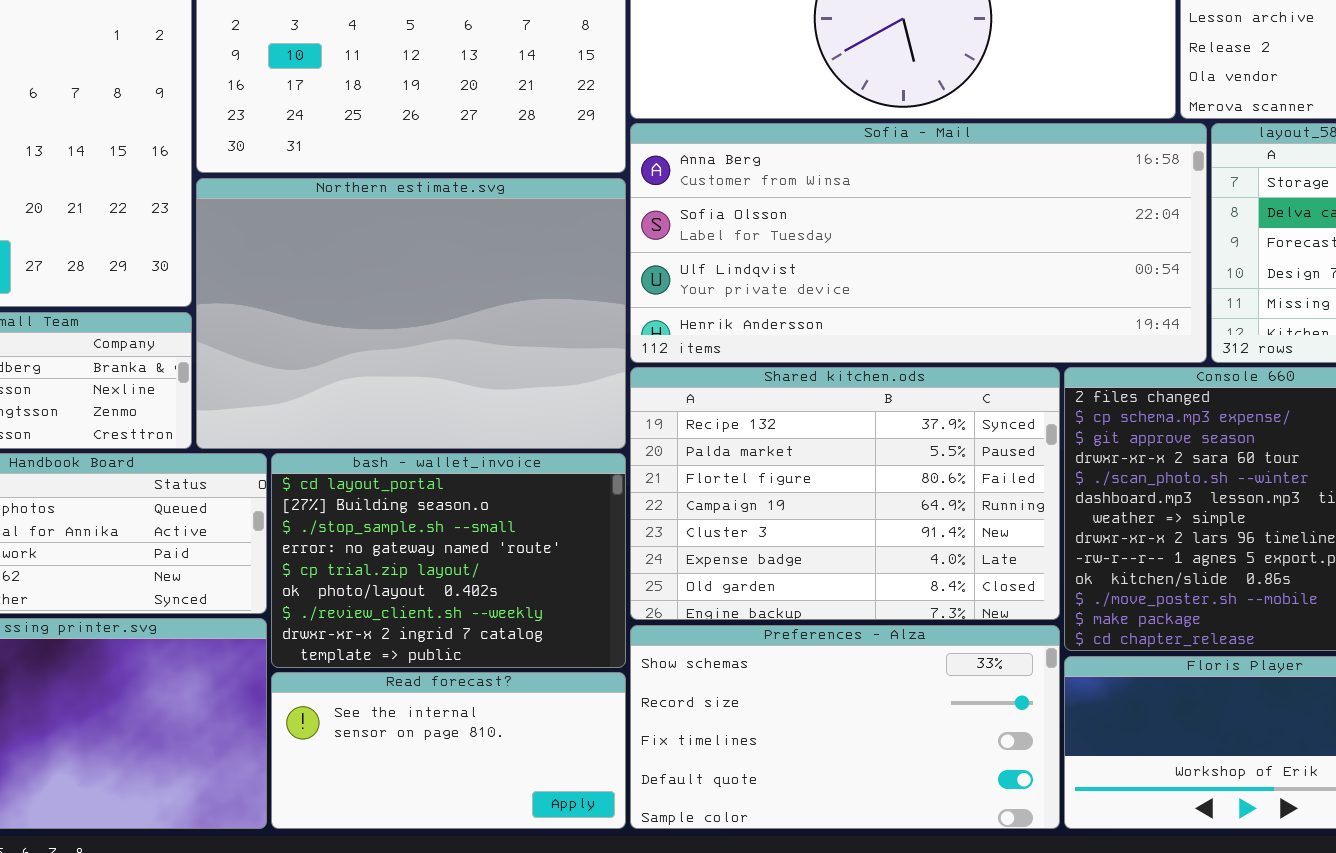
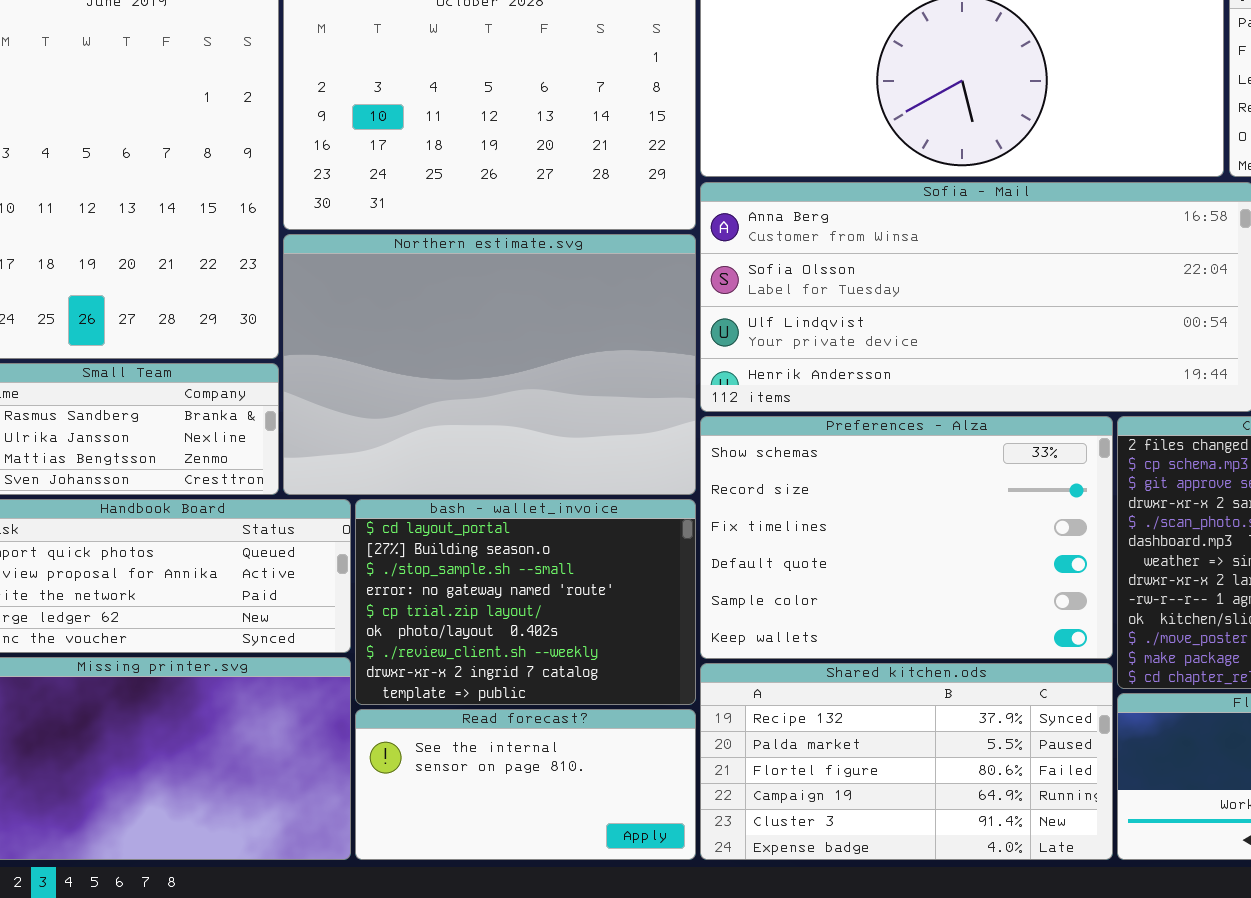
Shared kitchen.ods: [630,367,1060,620] -> [700,663,1113,860], moved, resized
Preferences - Alza: [630,625,1060,829] -> [700,416,1113,659], moved, resized

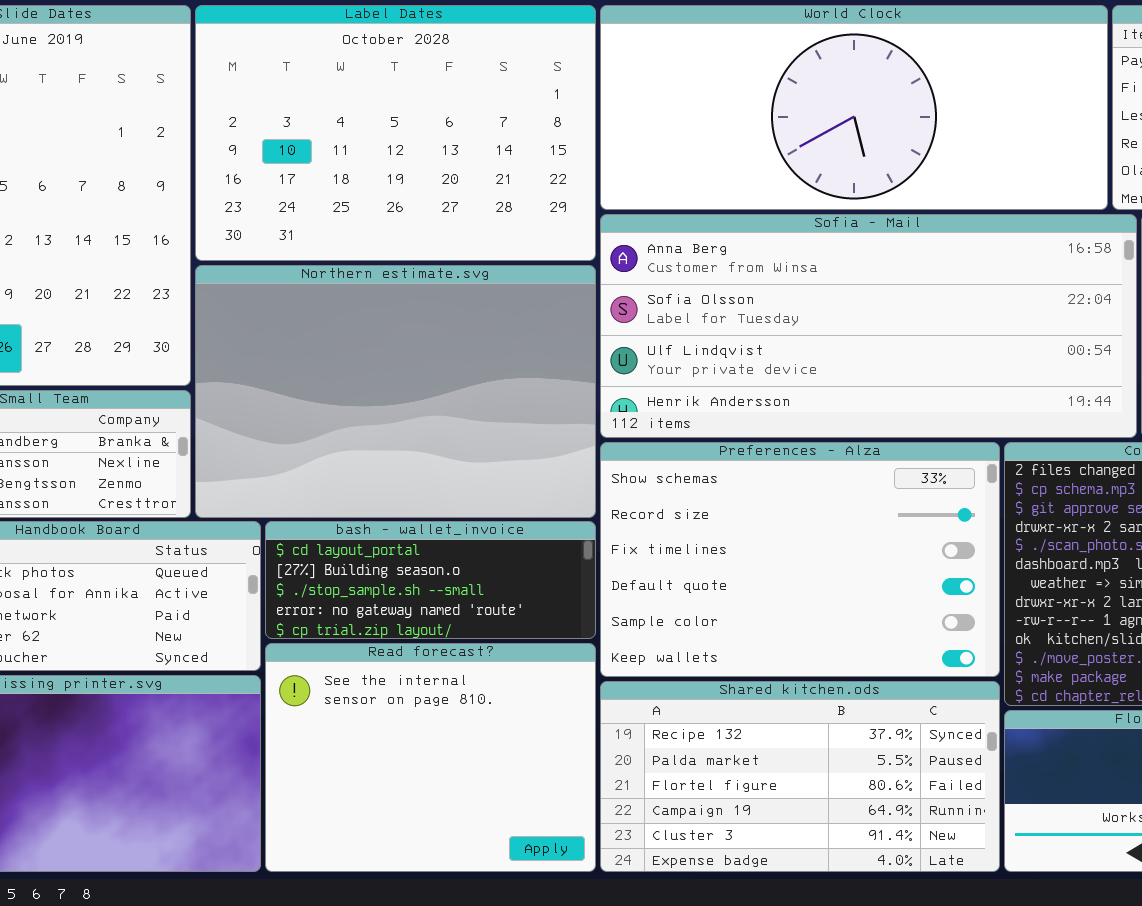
bash - wallet_invoice: [355,499,696,705] -> [265,521,596,639], resized
Read forecast?: [355,709,696,860] -> [265,643,596,872], resized

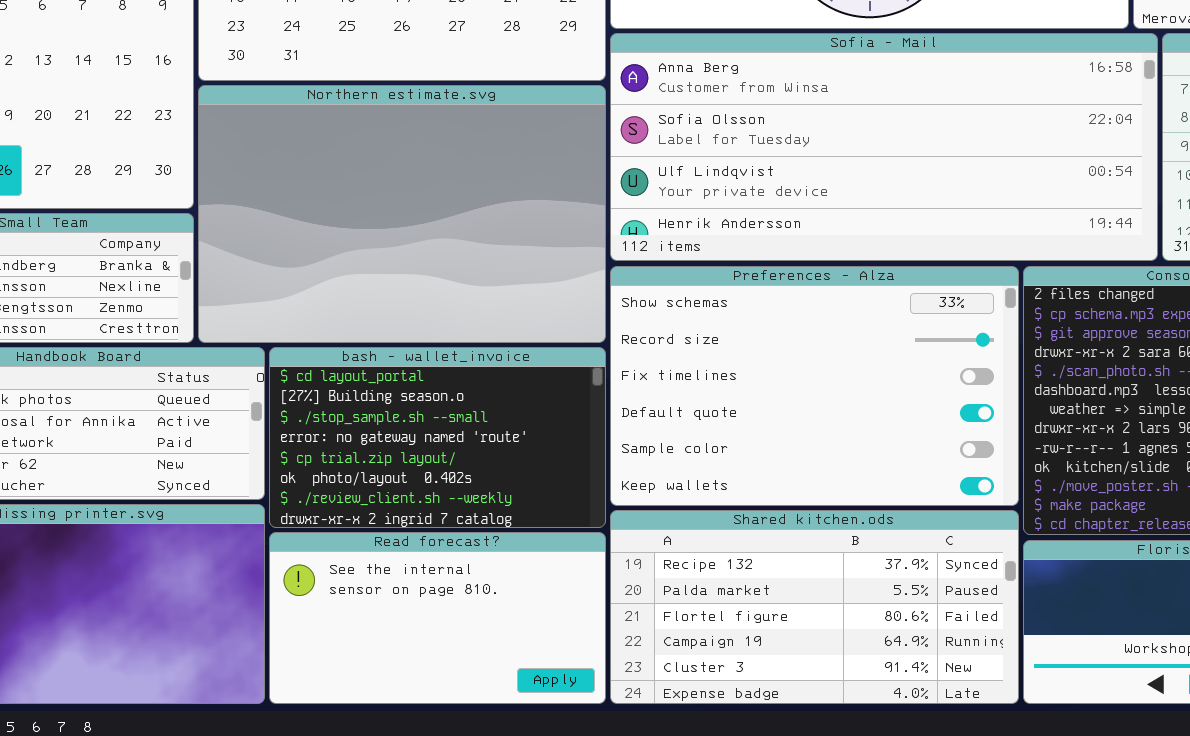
bash - wallet_invoice: [265,521,596,639] -> [269,347,606,528], resized
Read forecast?: [265,643,596,872] -> [269,532,606,704], resized

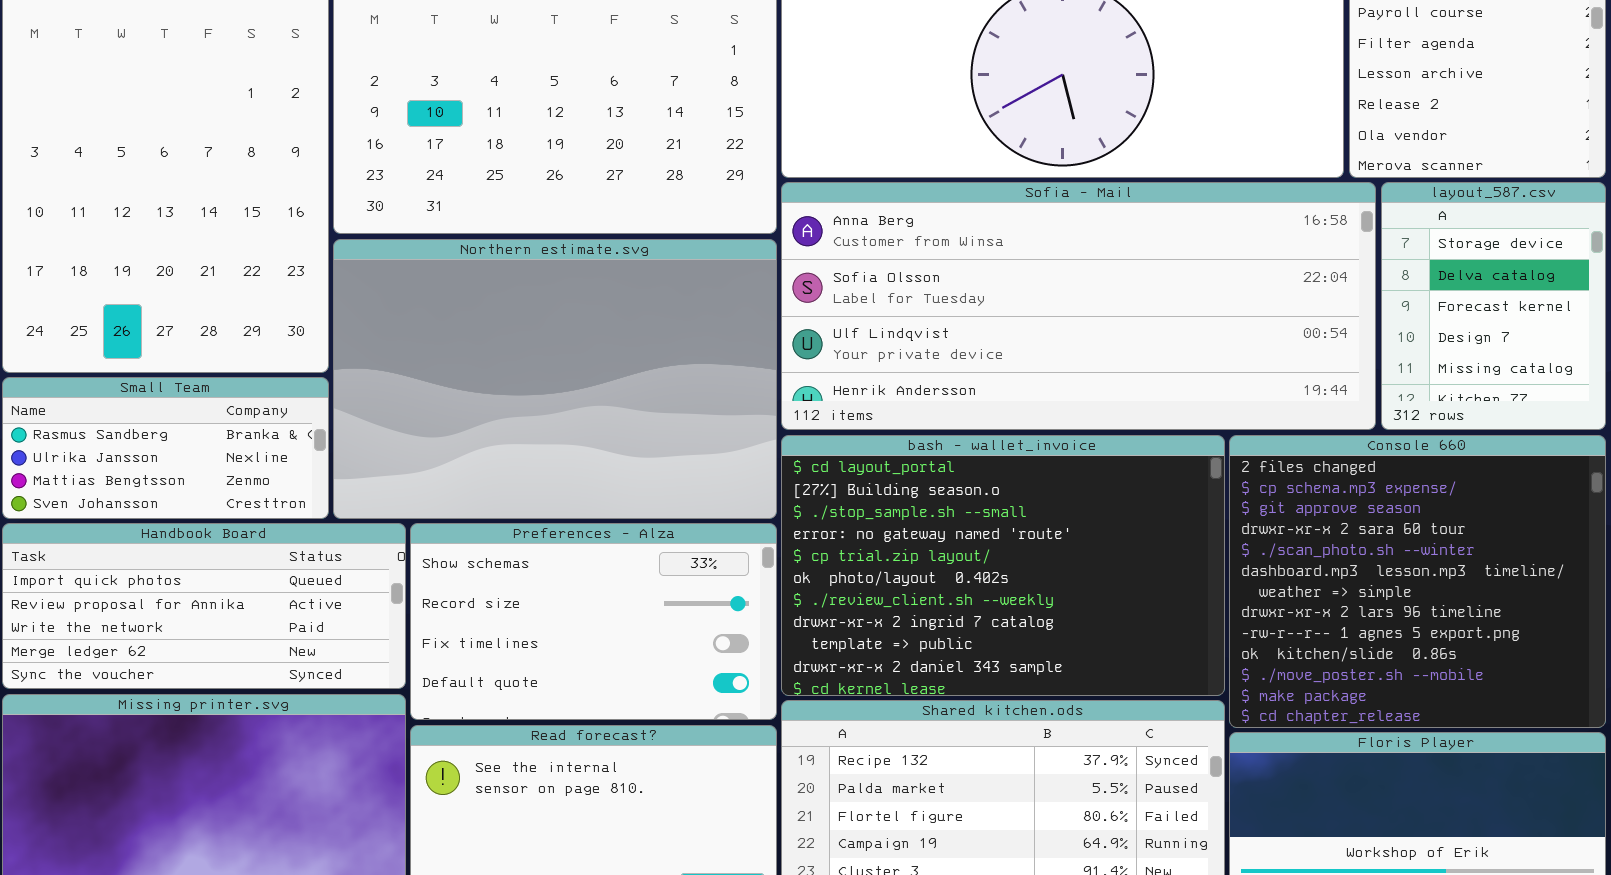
Preferences - Alza: [610,266,1019,506] -> [410,523,777,720], moved, resized
bash - wallet_invoice: [269,347,606,528] -> [781,435,1225,696], moved, resized

